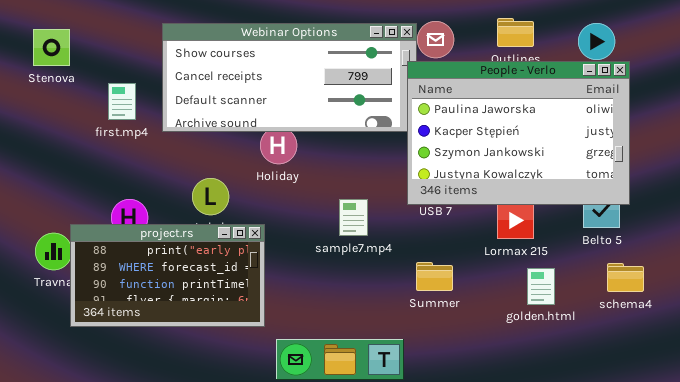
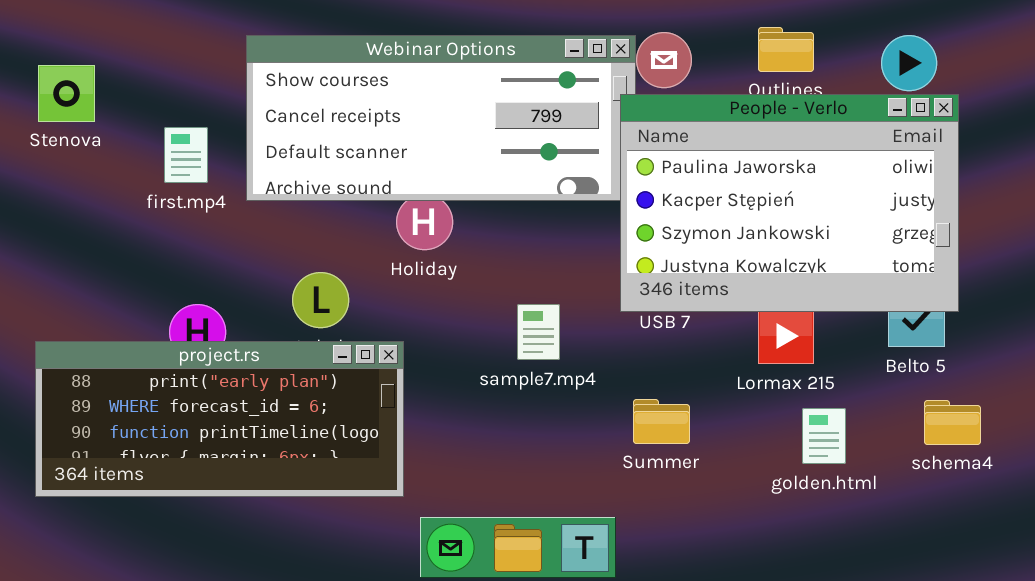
Stenova: [33,29,70,66] -> [38,65,95,122], moved
project.rs: [70,224,265,327] -> [35,341,404,497], resized

